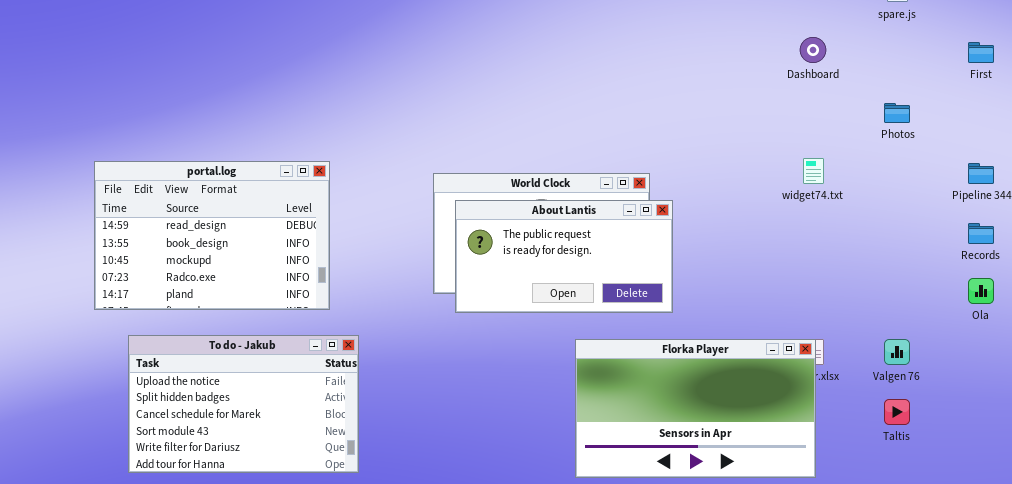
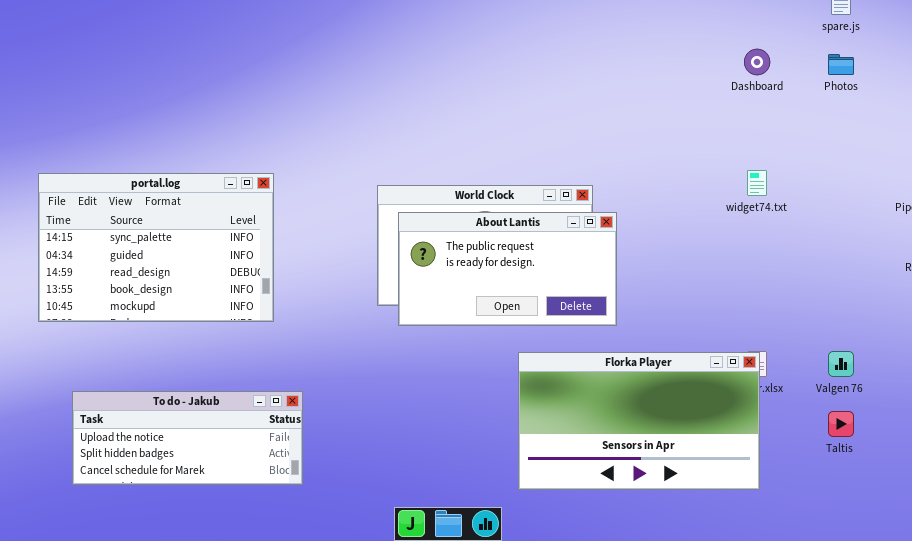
Photos: [884,103,910,123] -> [828,54,854,75], moved
portal.log: [94,161,330,310] -> [38,173,274,322], scrolled up 2 rows
To do - Jakub: [128,335,359,473] -> [72,391,303,485], resized

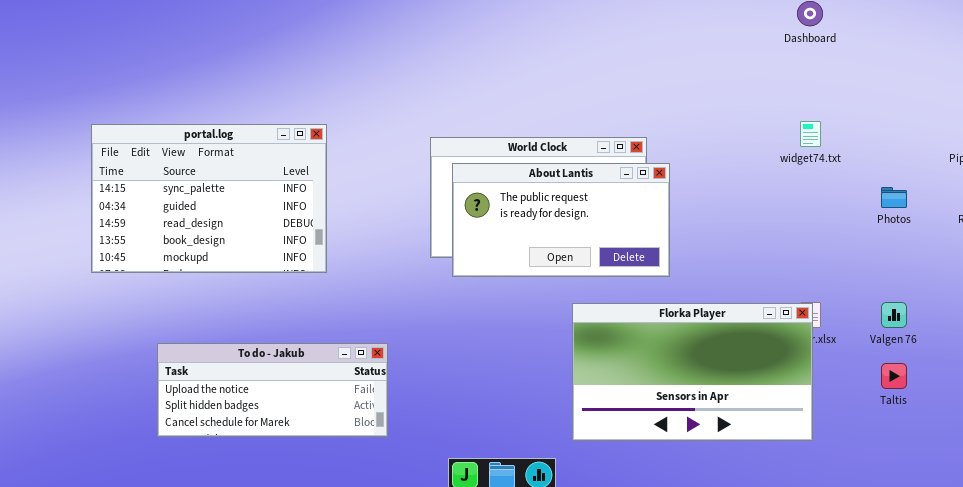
Photos: [828,54,854,75] -> [881,187,907,208], moved
To do - Jakub: [72,391,303,485] -> [157,343,388,437], moved

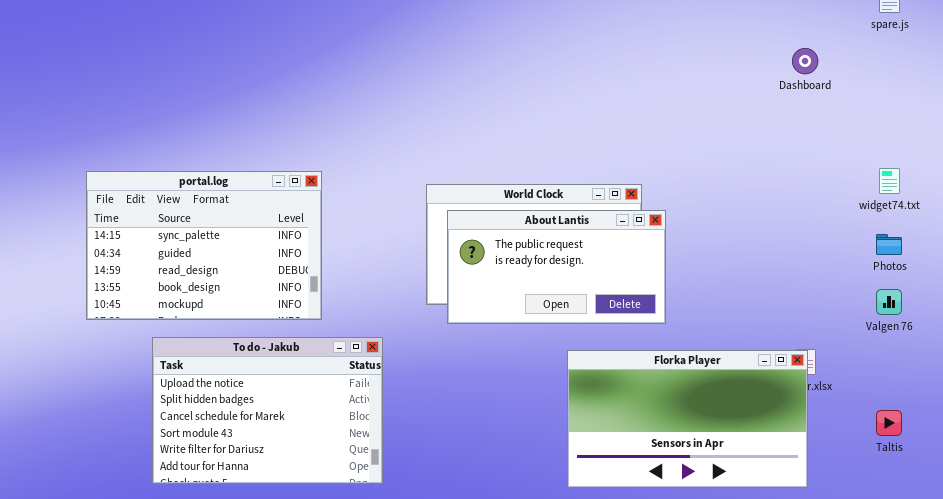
widget74.txt: [800,121,821,147] -> [879,168,900,194], moved
Valgen 76: [881,302,907,328] -> [876,289,902,315], moved
To do - Jakub: [157,343,388,437] -> [152,337,383,484], resized

